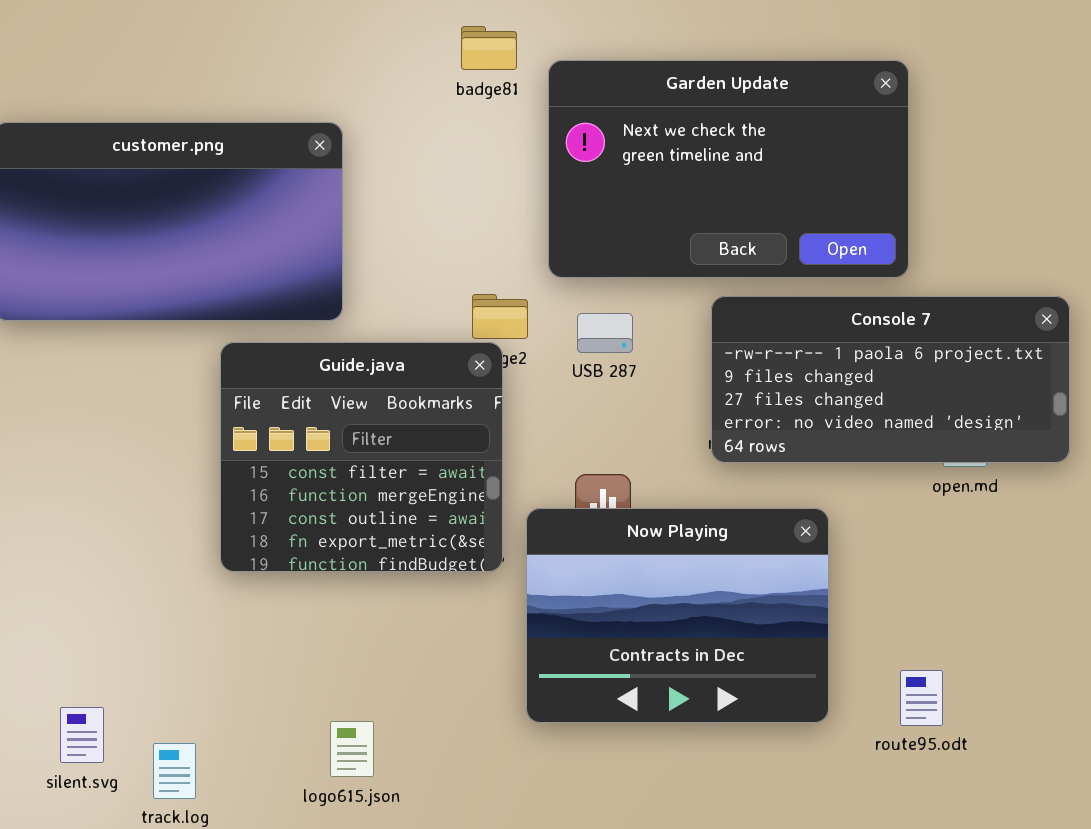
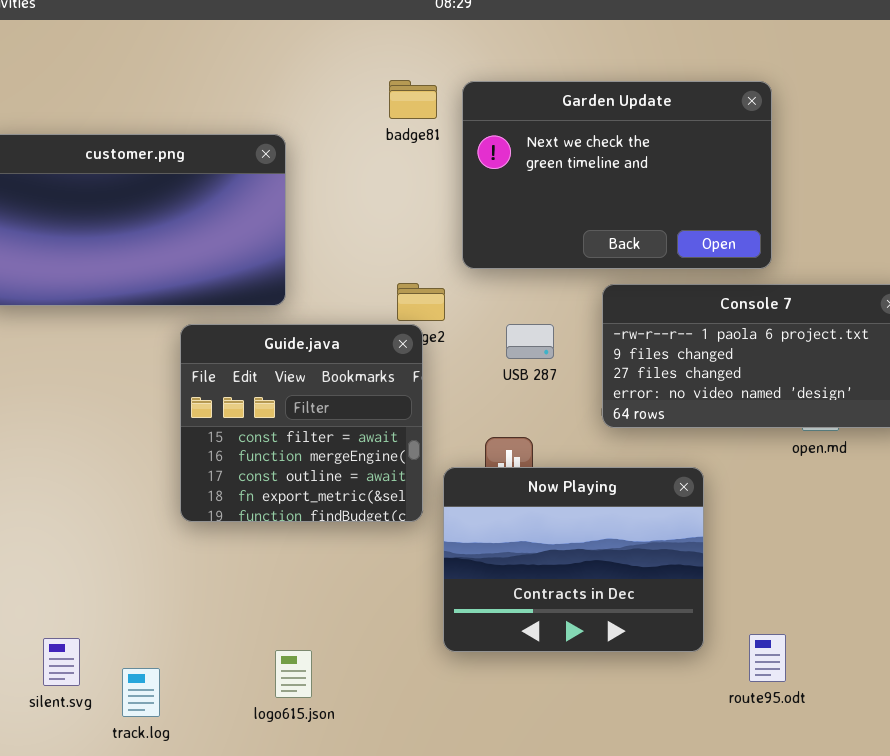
badge81: [461,26,517,70] -> [389,80,437,119], moved
USB 287: [577,313,633,353] -> [506,324,554,359], moved
route95.odt: [900,670,943,726] -> [749,634,786,682], moved

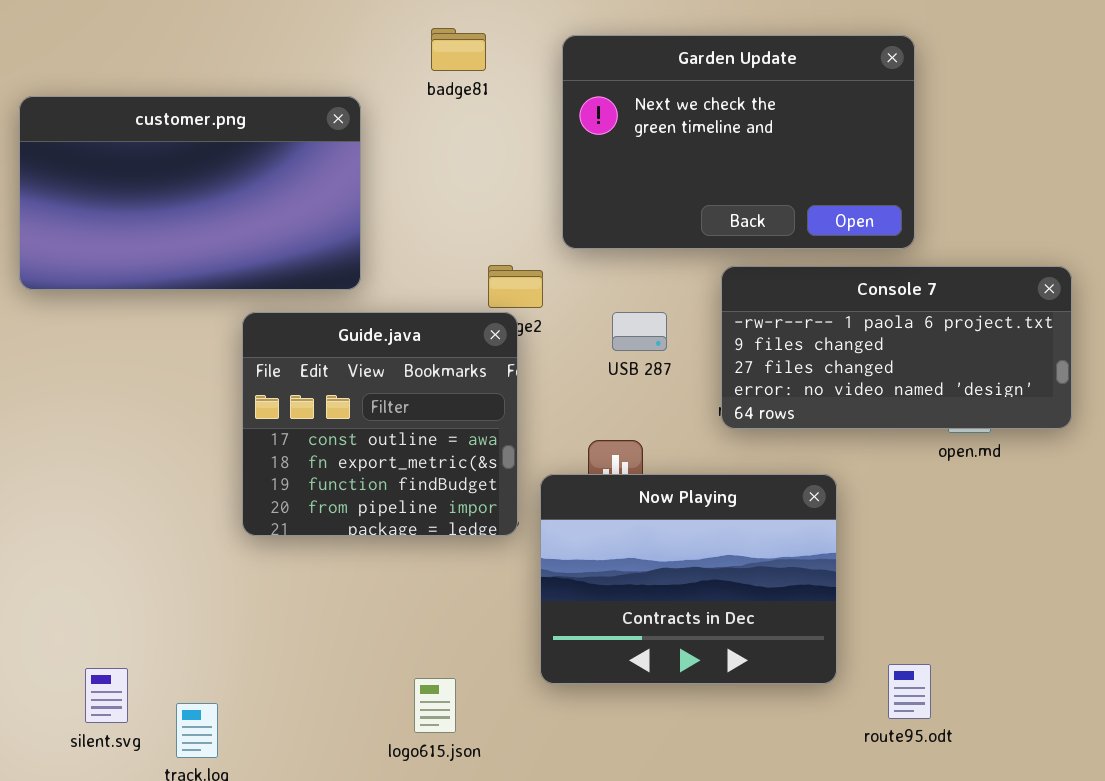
badge81: [389,80,437,119] -> [431,28,486,71], moved
Guide.java: [180,324,423,522] -> [242,312,518,536], scrolled down 2 rows
logo615.json: [275,650,312,698] -> [414,678,456,733], moved

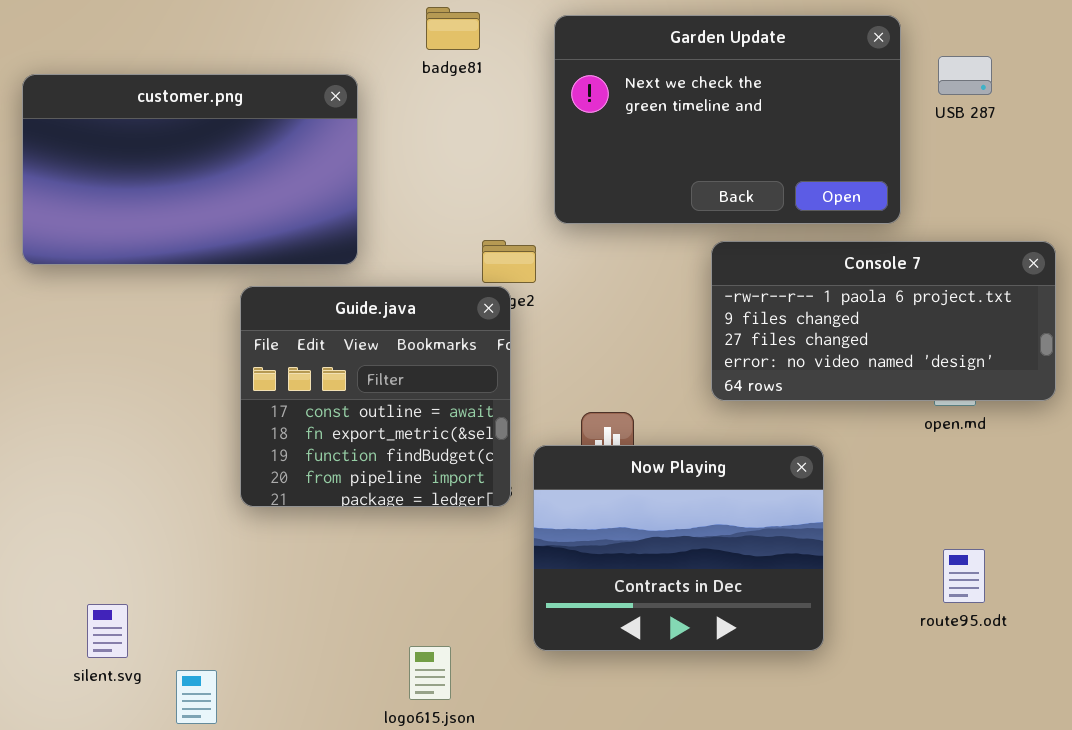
USB 287: [612,312,667,351] -> [938,56,992,95], moved
route95.odt: [888,664,931,719] -> [943,549,985,603], moved
silent.svg: [85,668,128,723] -> [87,604,128,658], moved

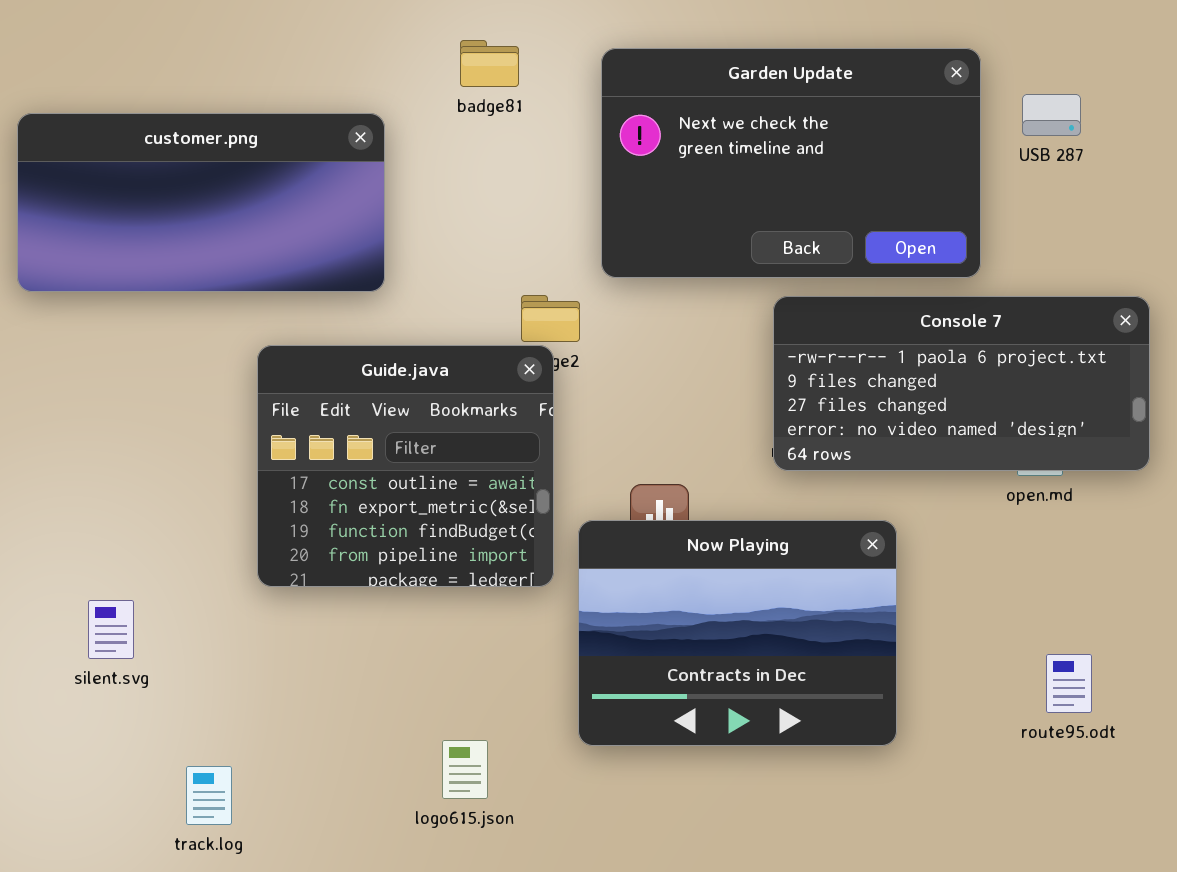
customer.png: [22,74,358,265] -> [17,113,385,292], resized
route95.odt: [943,549,985,603] -> [1046,654,1092,713], moved
silent.svg: [87,604,128,658] -> [88,600,134,659], moved

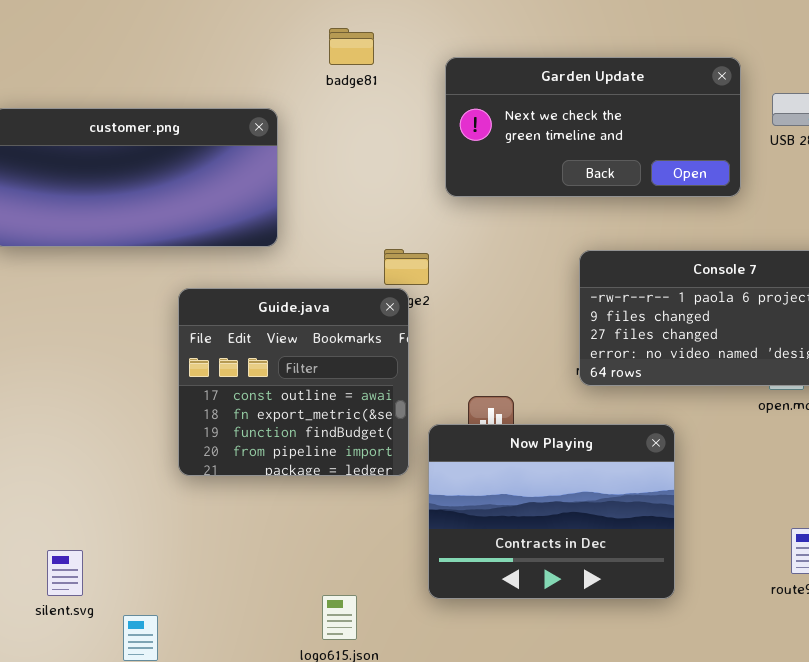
badge81: [460,40,519,87] -> [329,28,374,65], moved
Garden Update: [601,48,981,278] -> [445,57,741,197], resized
silent.svg: [88,600,134,659] -> [47,550,83,596], moved

